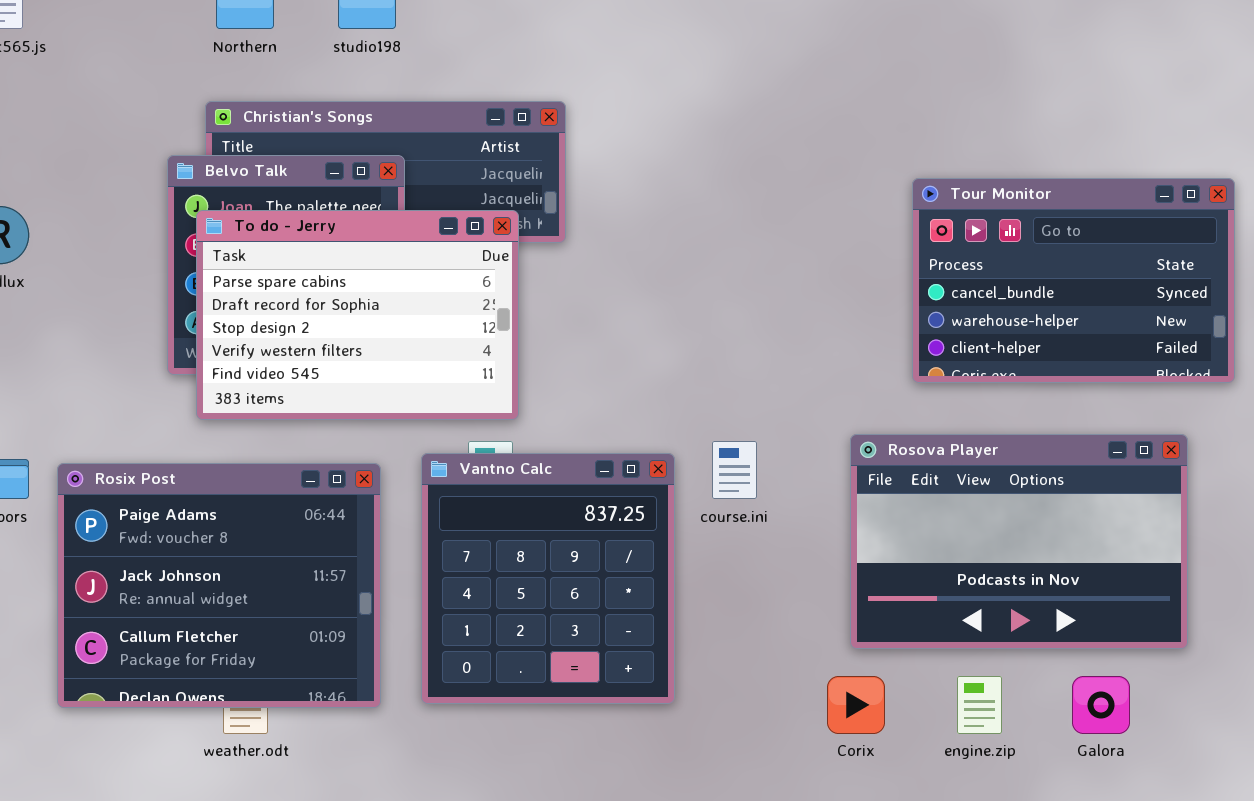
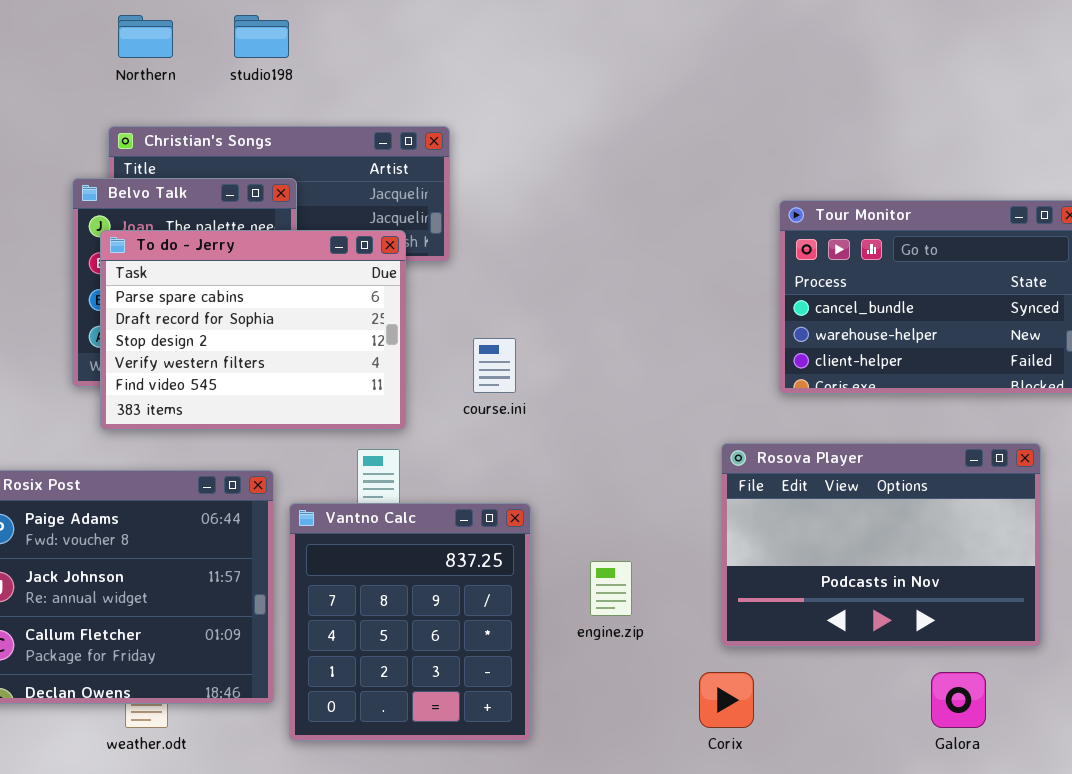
course.ini: [712,441,757,499] -> [473,338,516,393], moved
Vantno Calc: [421,453,675,704] -> [289,503,531,741], moved
engine.zip: [957,676,1002,734] -> [590,561,632,616], moved

